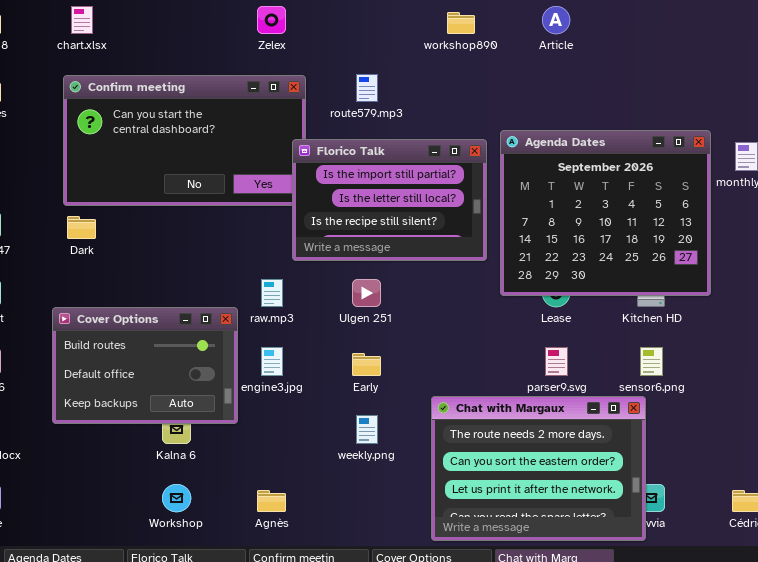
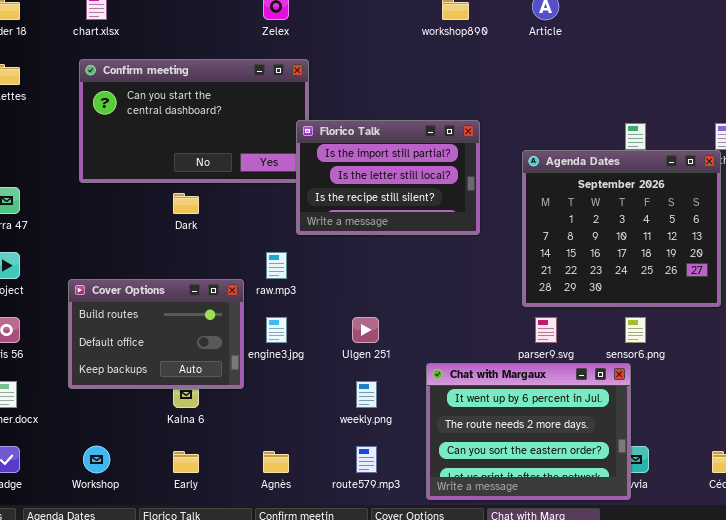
route579.mp3: [356,74,378,102] -> [356,446,377,473], moved
Agenda Dates: [500,130,711,296] -> [522,150,721,307], moved
Dark: [67,216,96,239] -> [173,193,199,214], moved
Ulgen 251: [352,279,381,307] -> [352,317,379,343], moved
Early: [352,353,381,376] -> [173,451,199,473], moved
Chat with Margaux: [431,396,646,541] -> [426,363,631,500], scrolled up 1 row
Workshop: [162,484,191,512] -> [83,446,110,473], moved

